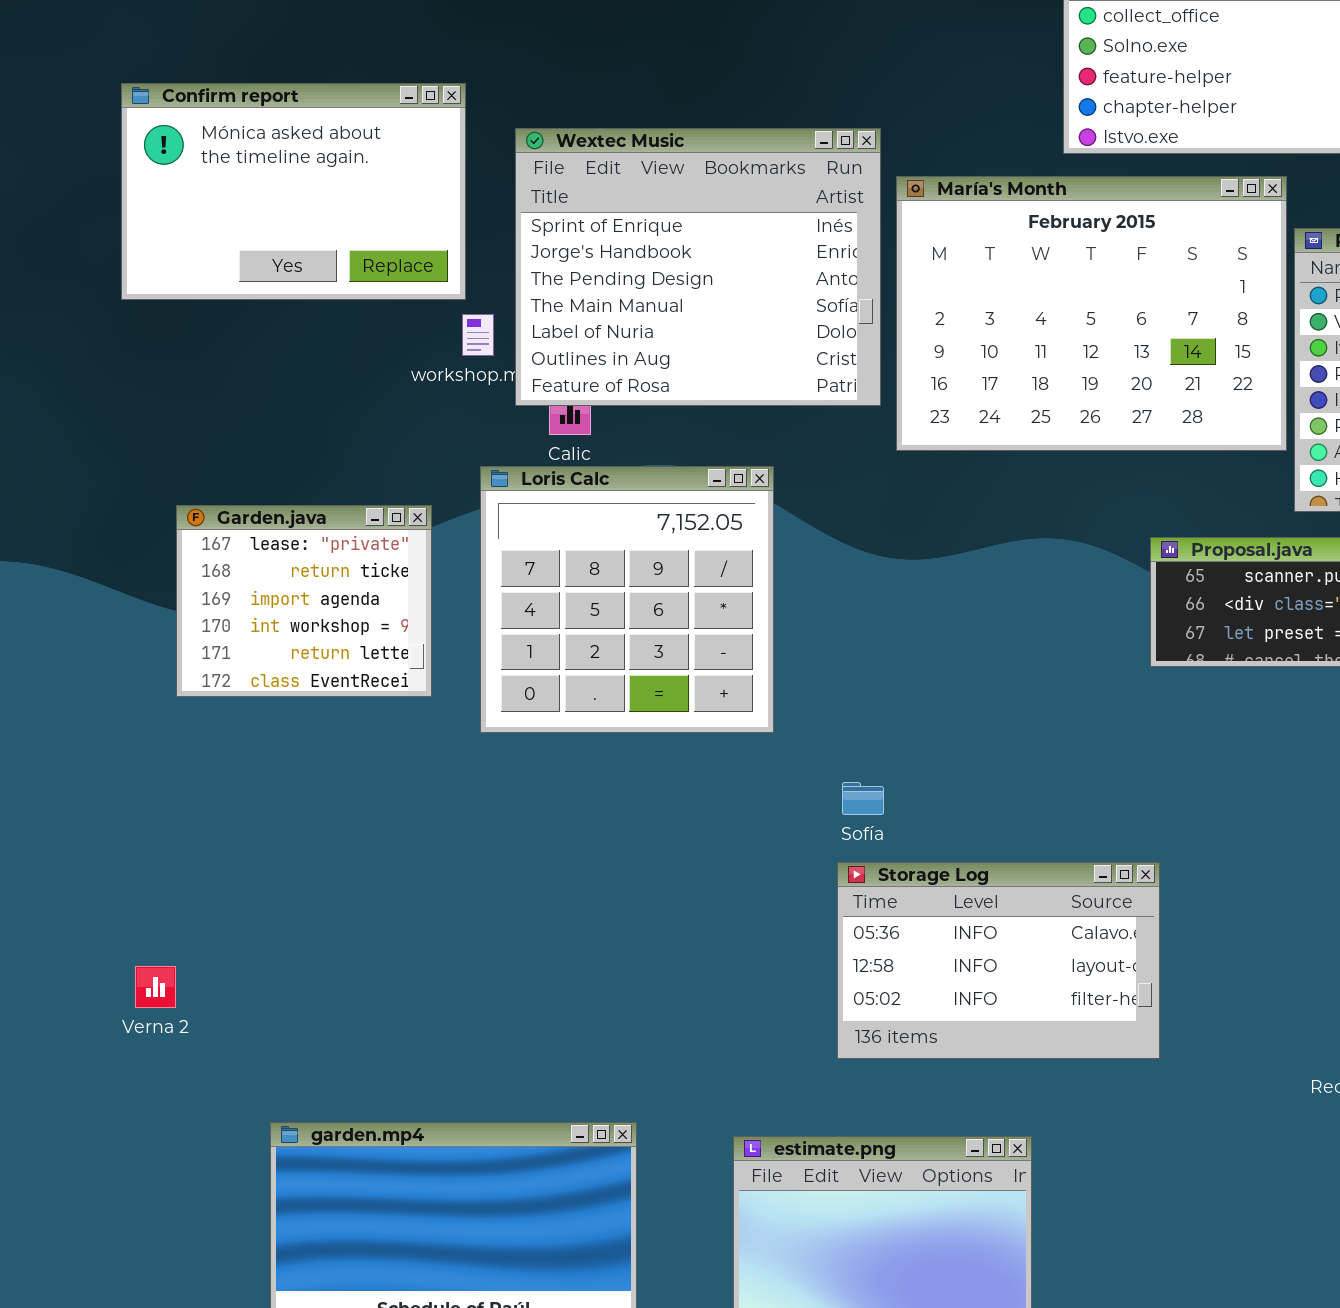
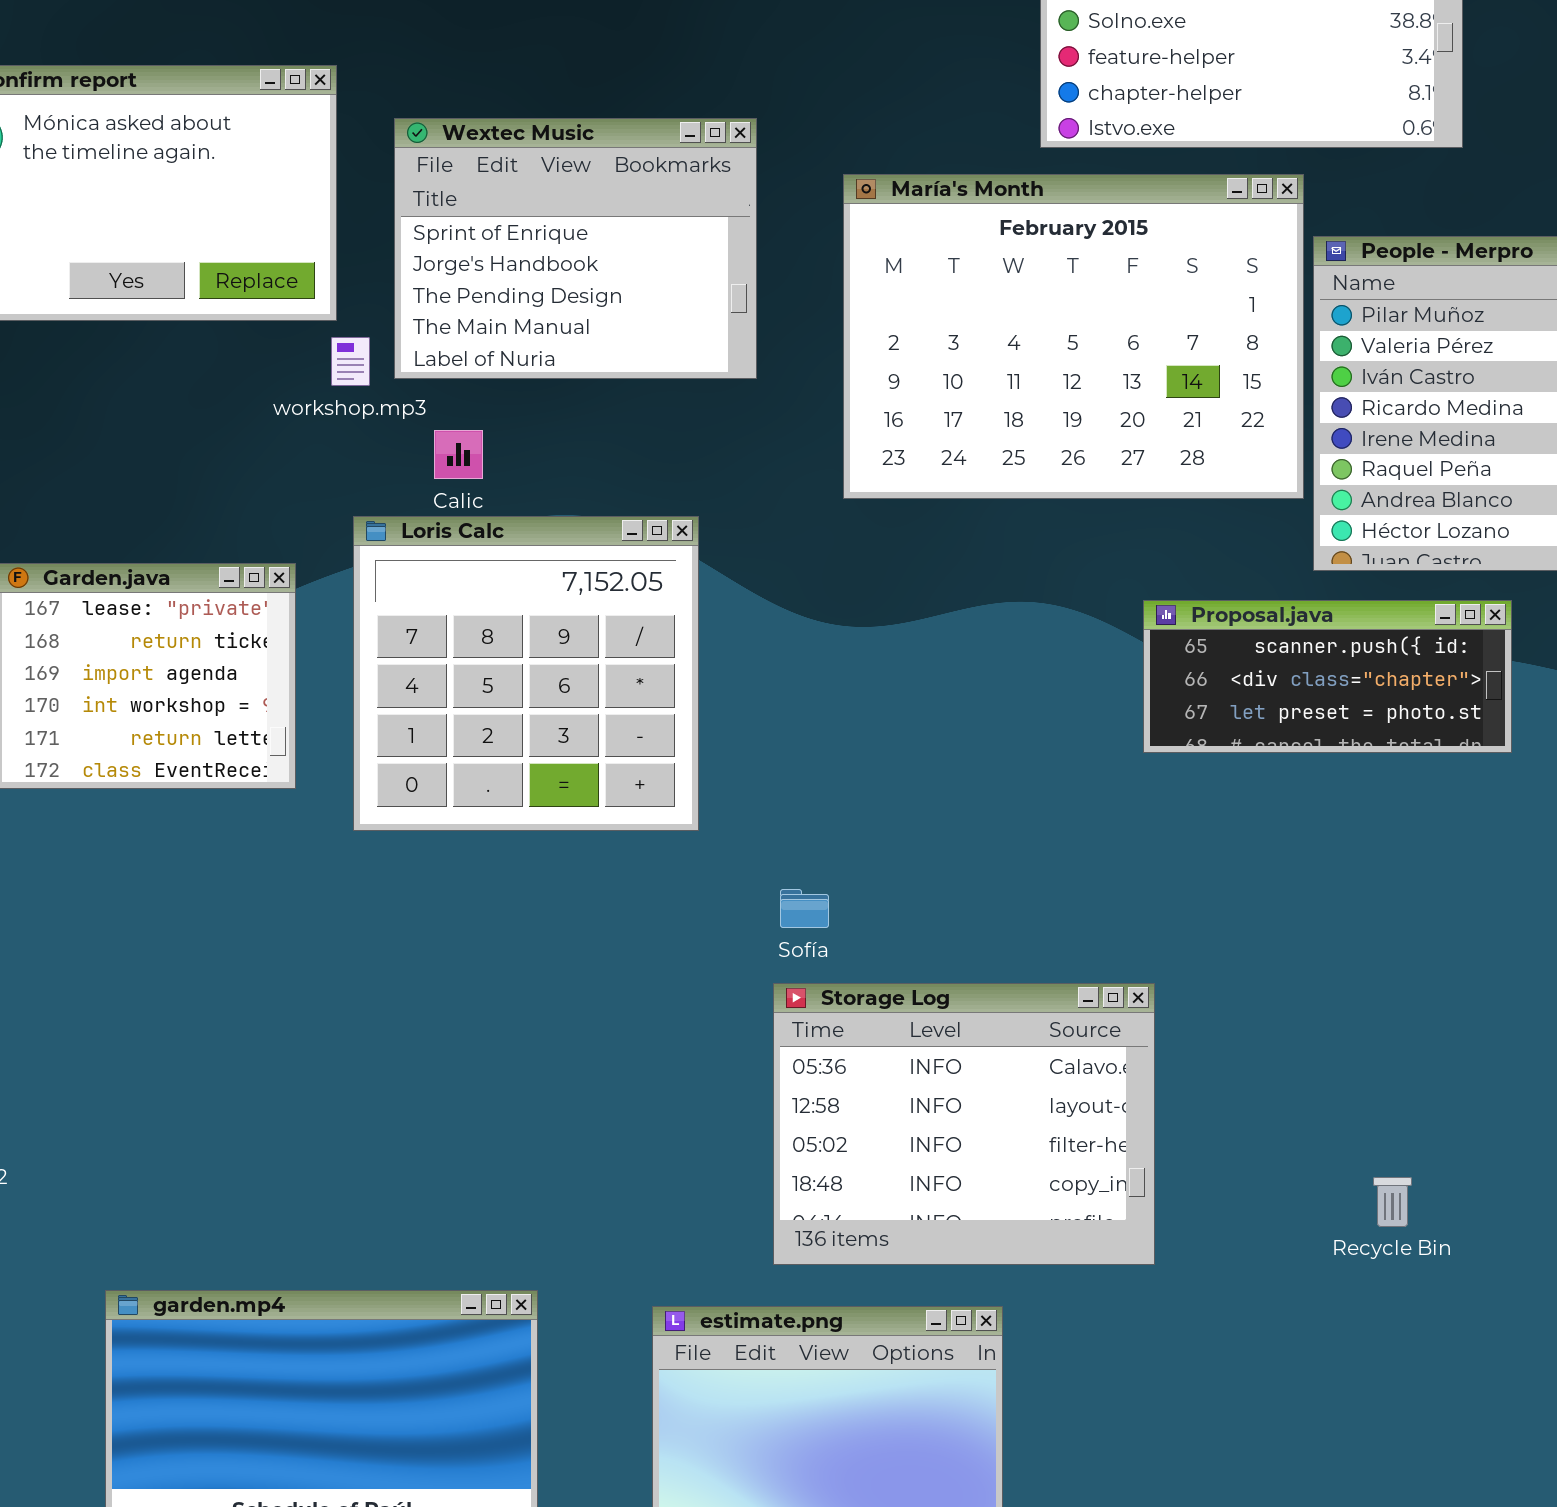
Wextec Music: [515,128,881,406] -> [394,118,757,379], resized
Storage Log: [837,862,1160,1059] -> [773,983,1155,1265], resized

